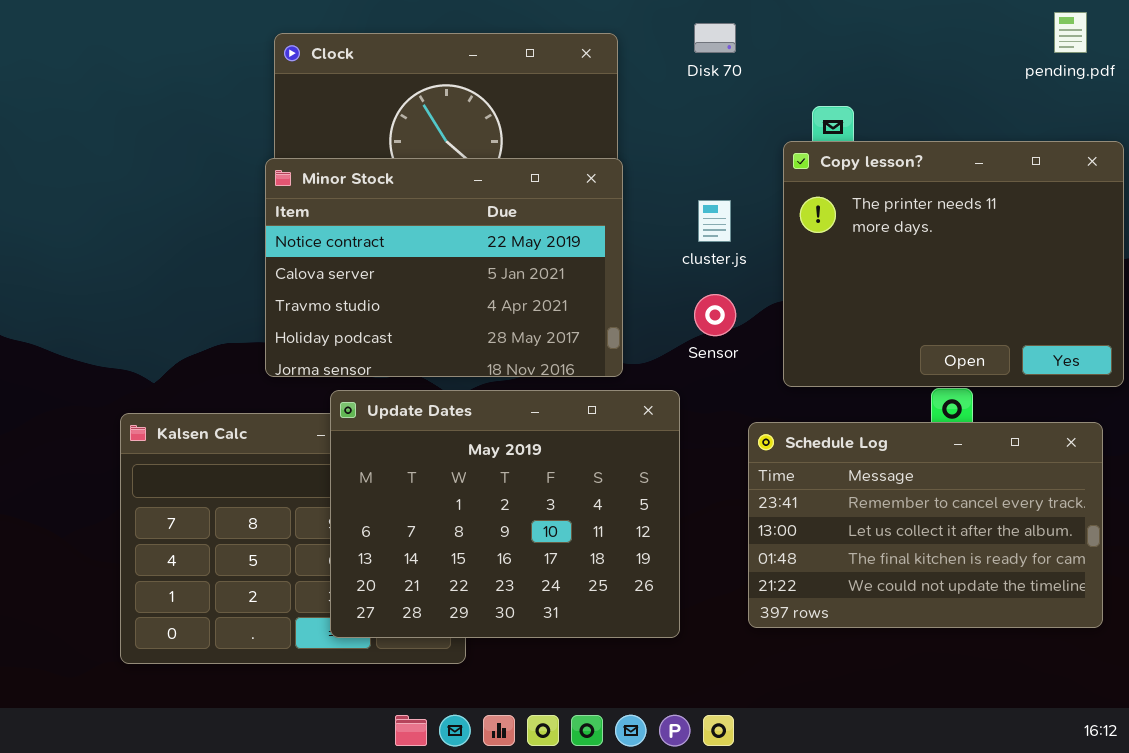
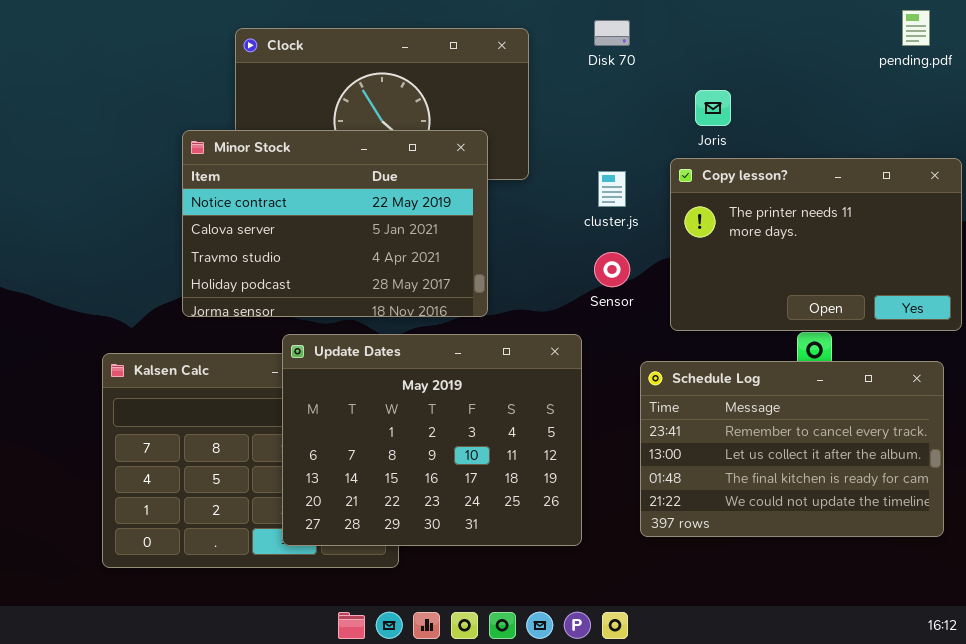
Copy lesson?: [783,141,1124,387] -> [670,158,962,331], resized
Minor Stock: [265,158,623,377] -> [182,130,488,317], moved

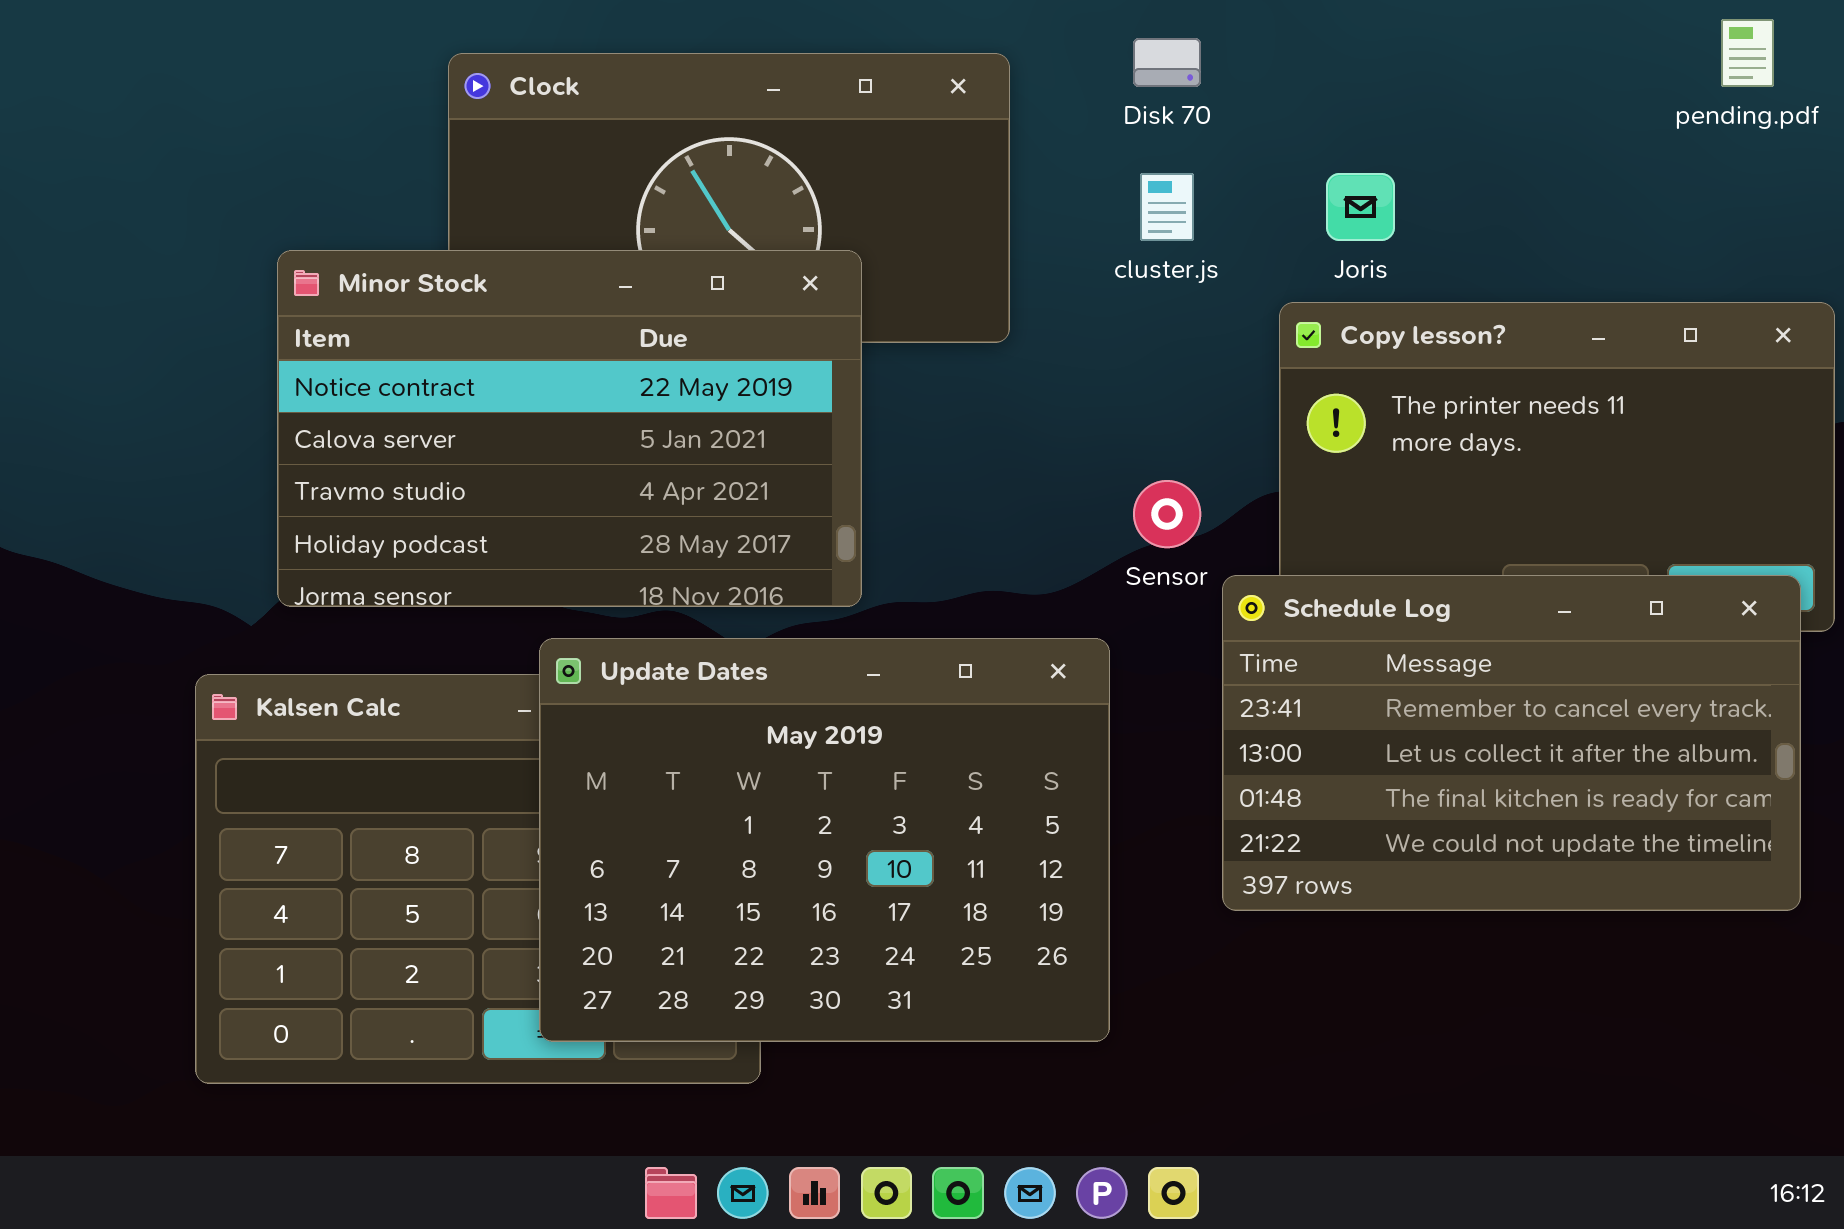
Minor Stock: [182,130,488,317] -> [277,250,862,607], moved
cluster.js: [598,171,626,207] -> [1140,173,1194,241], moved
Schedule Log: [640,361,944,537] -> [1222,575,1801,911], moved

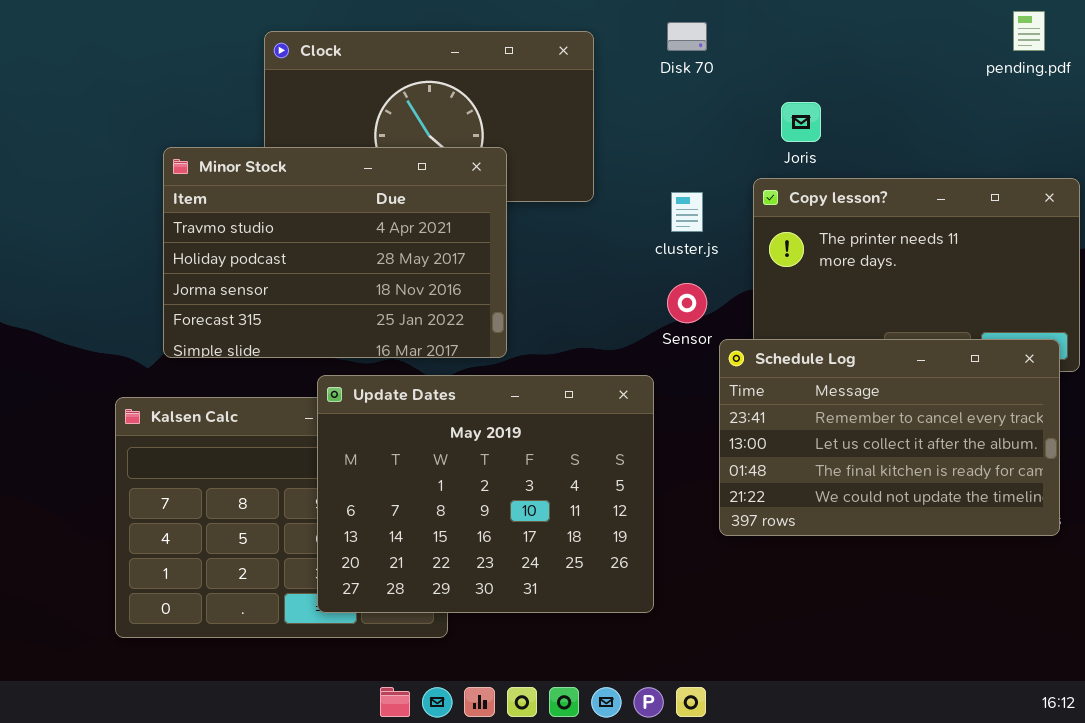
cluster.js: [1140,173,1194,241] -> [671,192,703,232], moved
Minor Stock: [277,250,862,607] -> [163,147,507,358], scrolled down 2 rows

